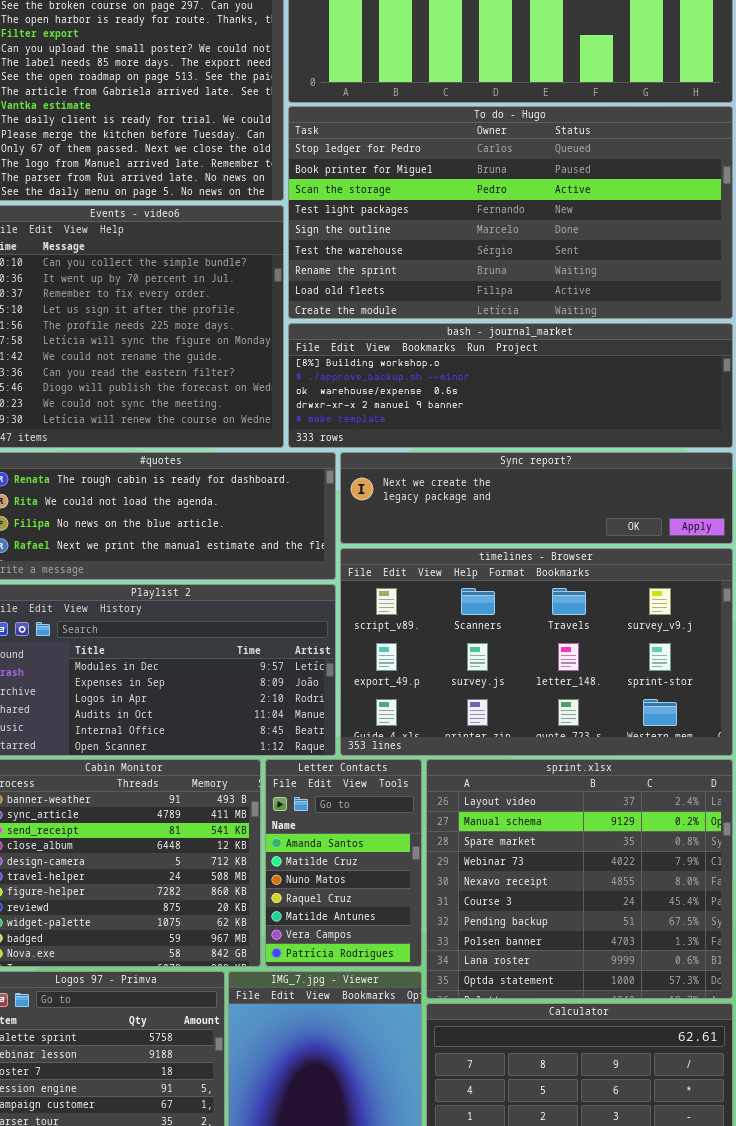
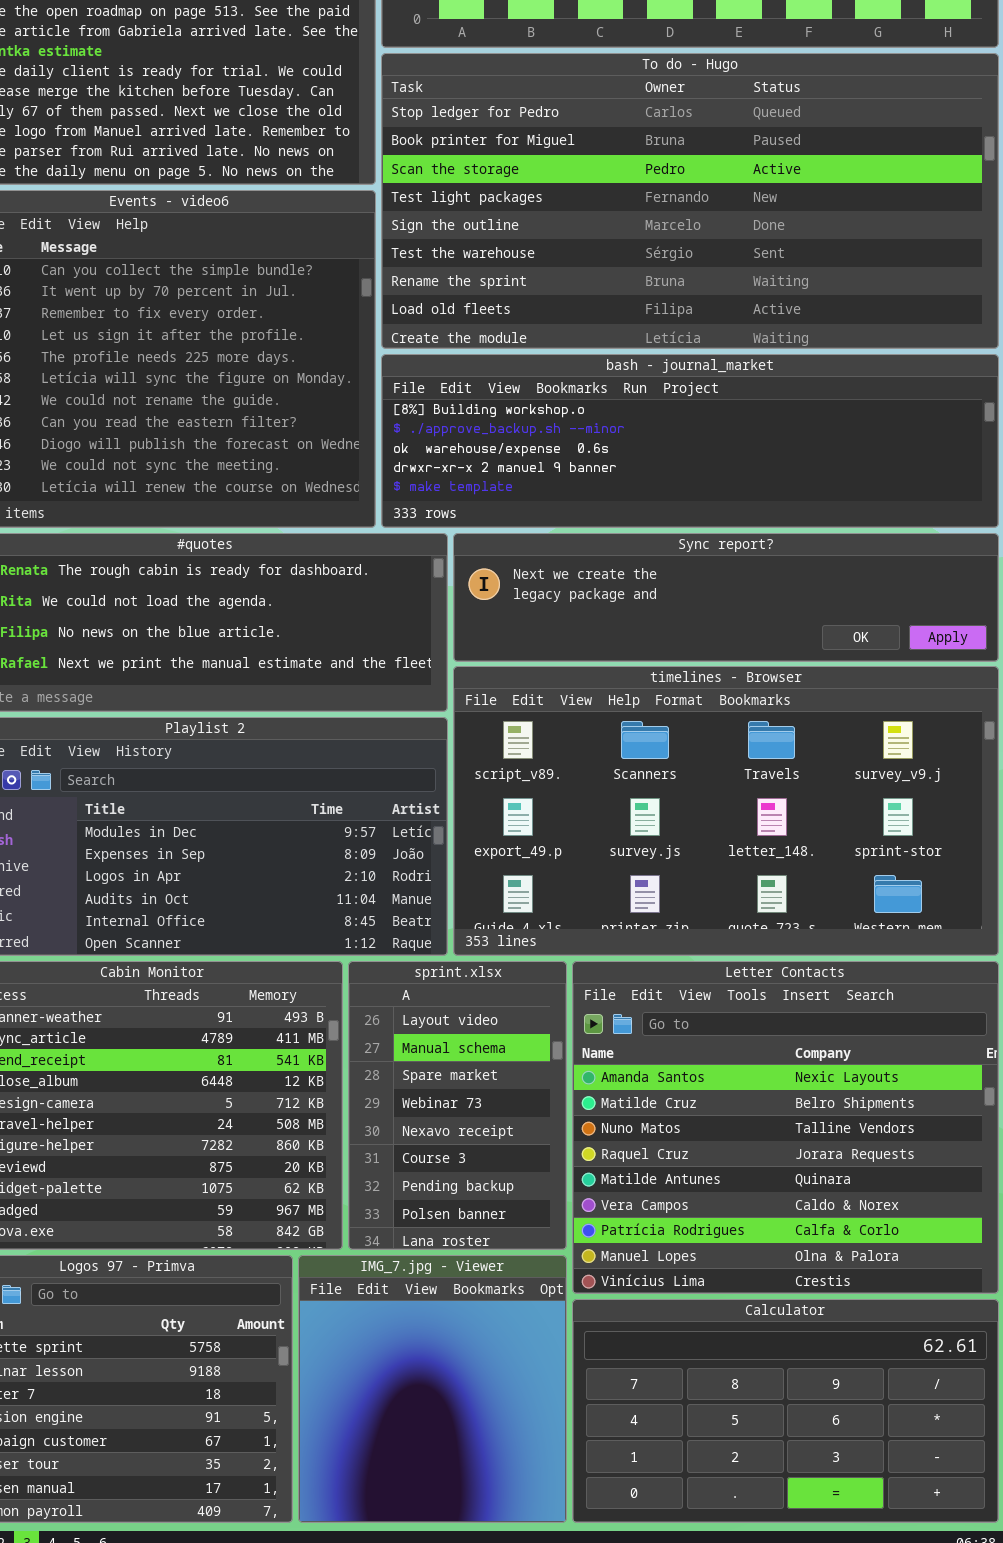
Letter Contacts: [265,759,422,967] -> [572,961,999,1294], moved, resized
sprint.xlsx: [426,759,733,999] -> [348,961,567,1250], moved, resized

